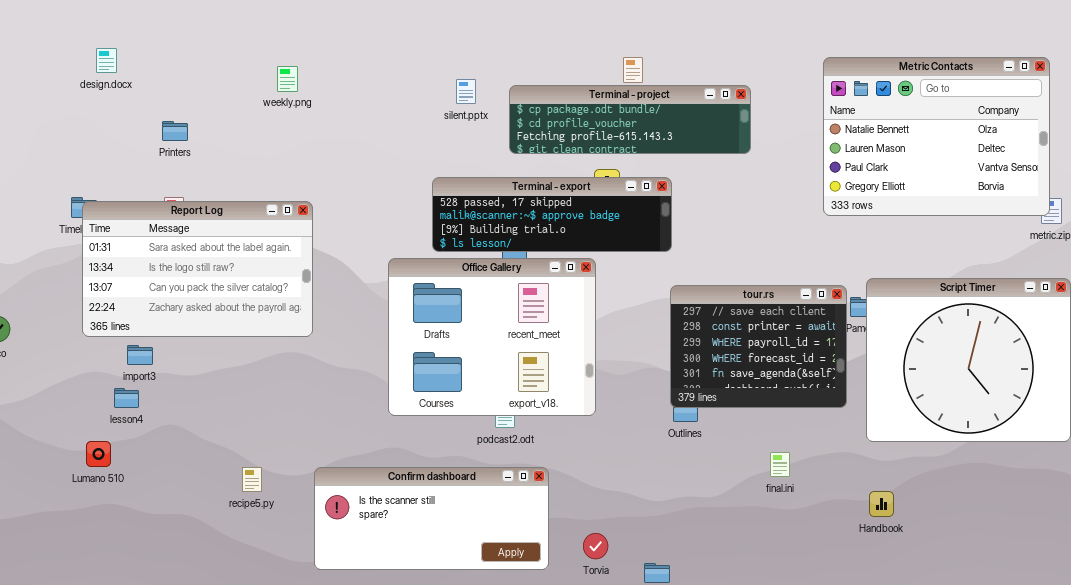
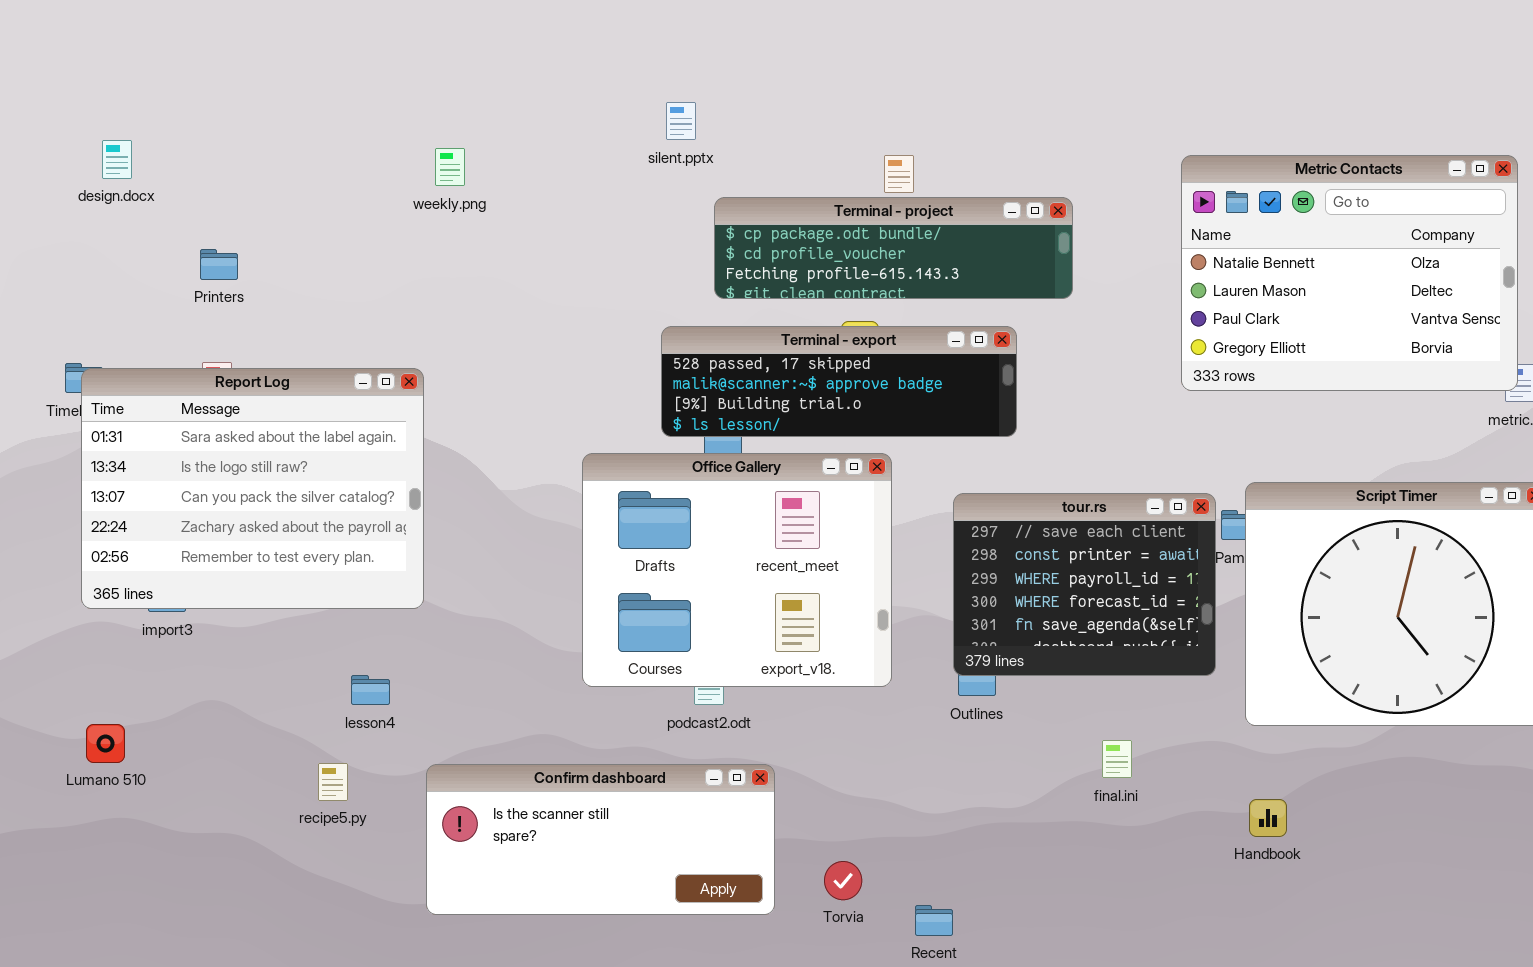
weekly.png: [277,66,298,92] -> [435,148,465,186], moved
silent.pptx: [456,79,476,104] -> [666,102,696,140], moved
Terminal - export: [432,177,672,252] -> [661,326,1017,437], moved
Report Log: [82,201,313,337] -> [81,368,424,609], resized
Office Gallery: [388,258,596,416] -> [582,453,892,687], moved
lesson4: [114,388,139,408] -> [351,675,390,705], moved

